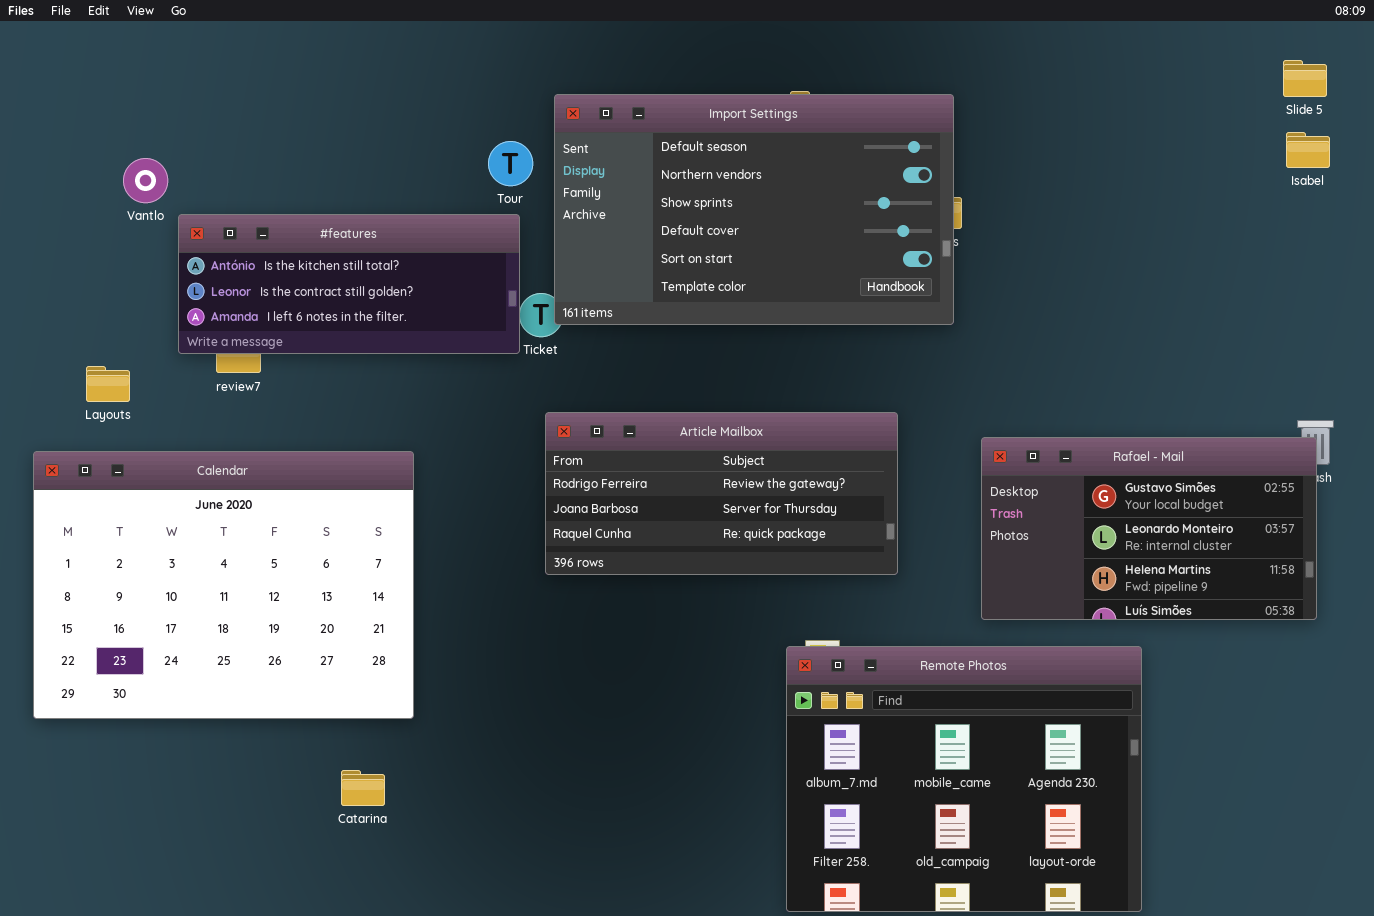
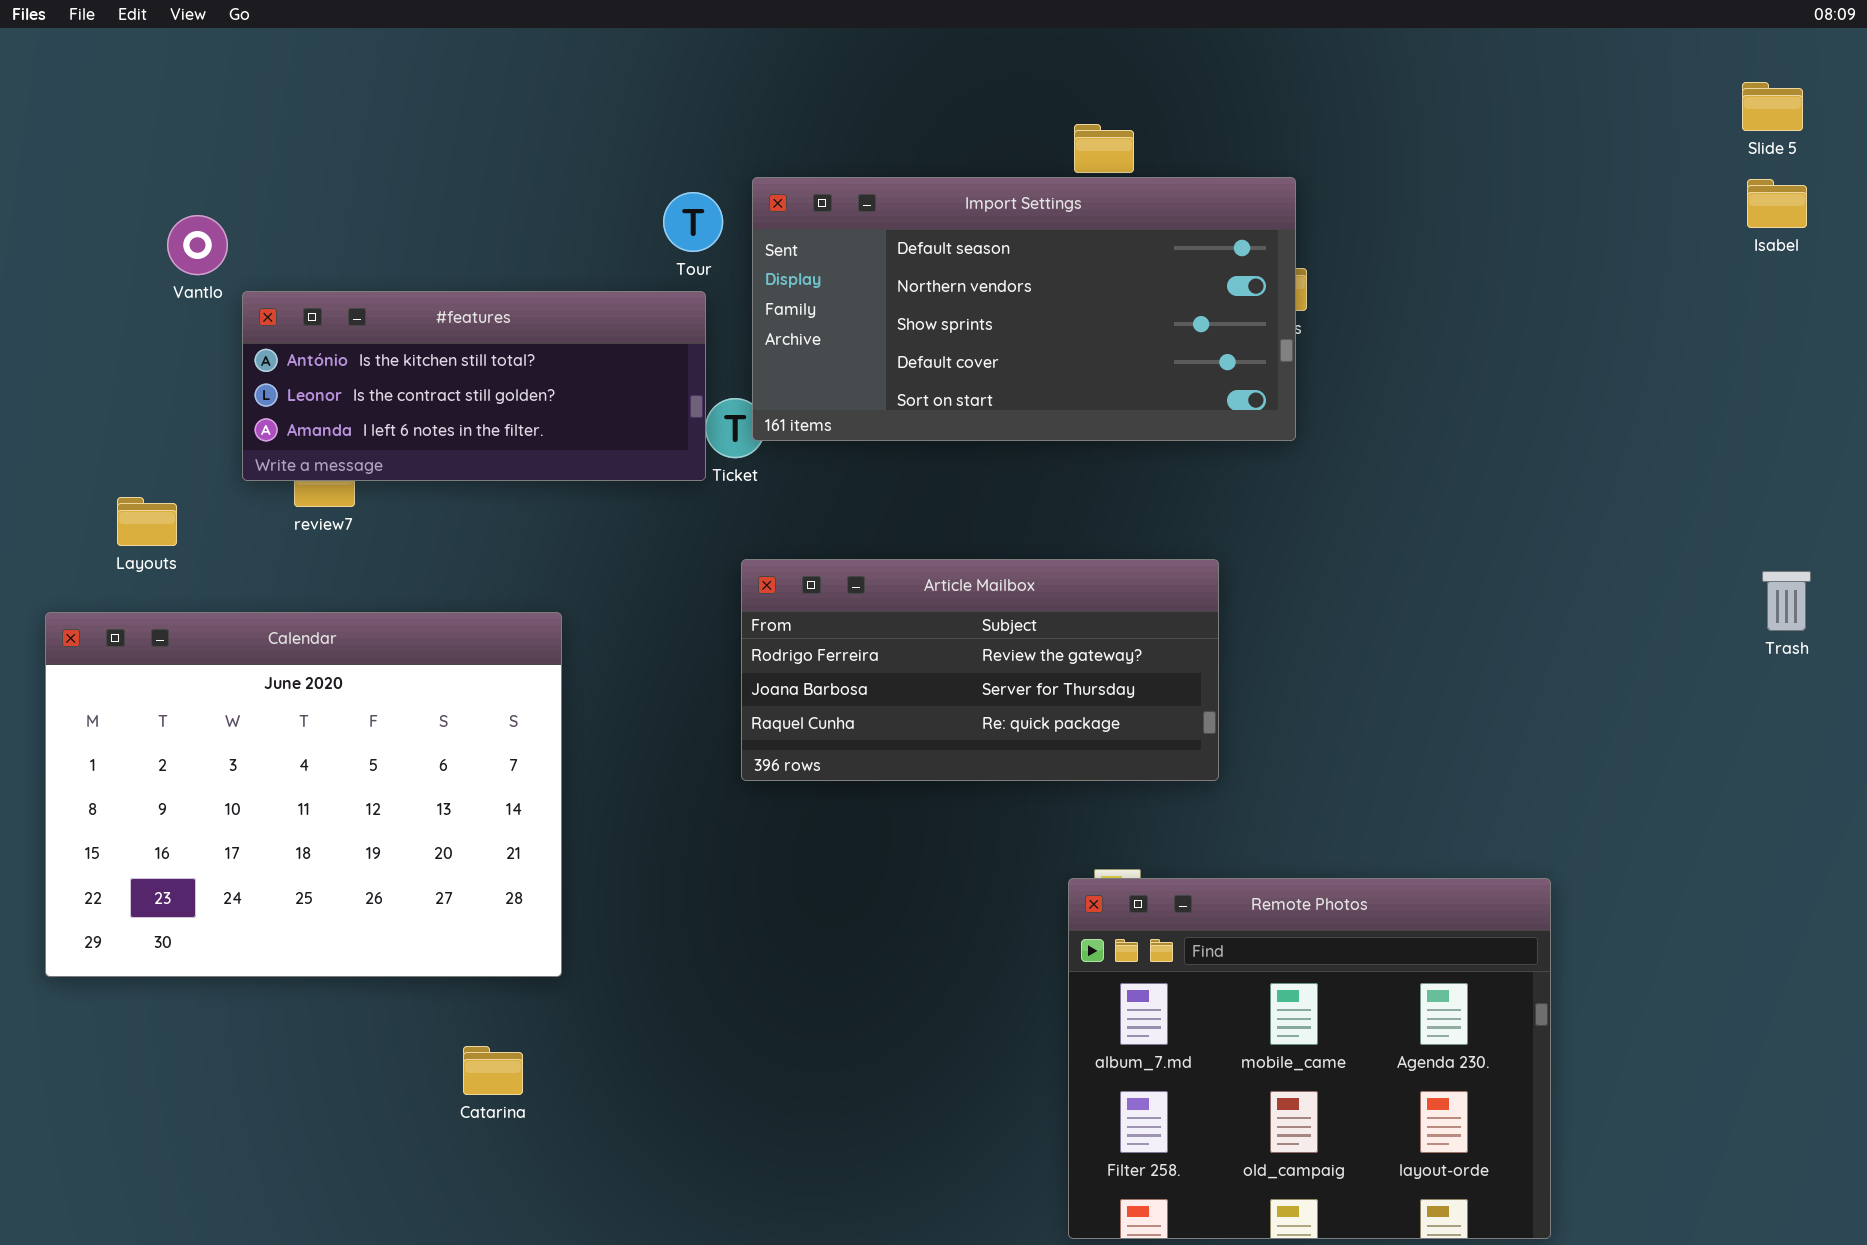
Import Settings: [554,94,954,325] -> [752,177,1296,441], resized
Rafael - Mail: [981,437,1317,620] -> none, closed

